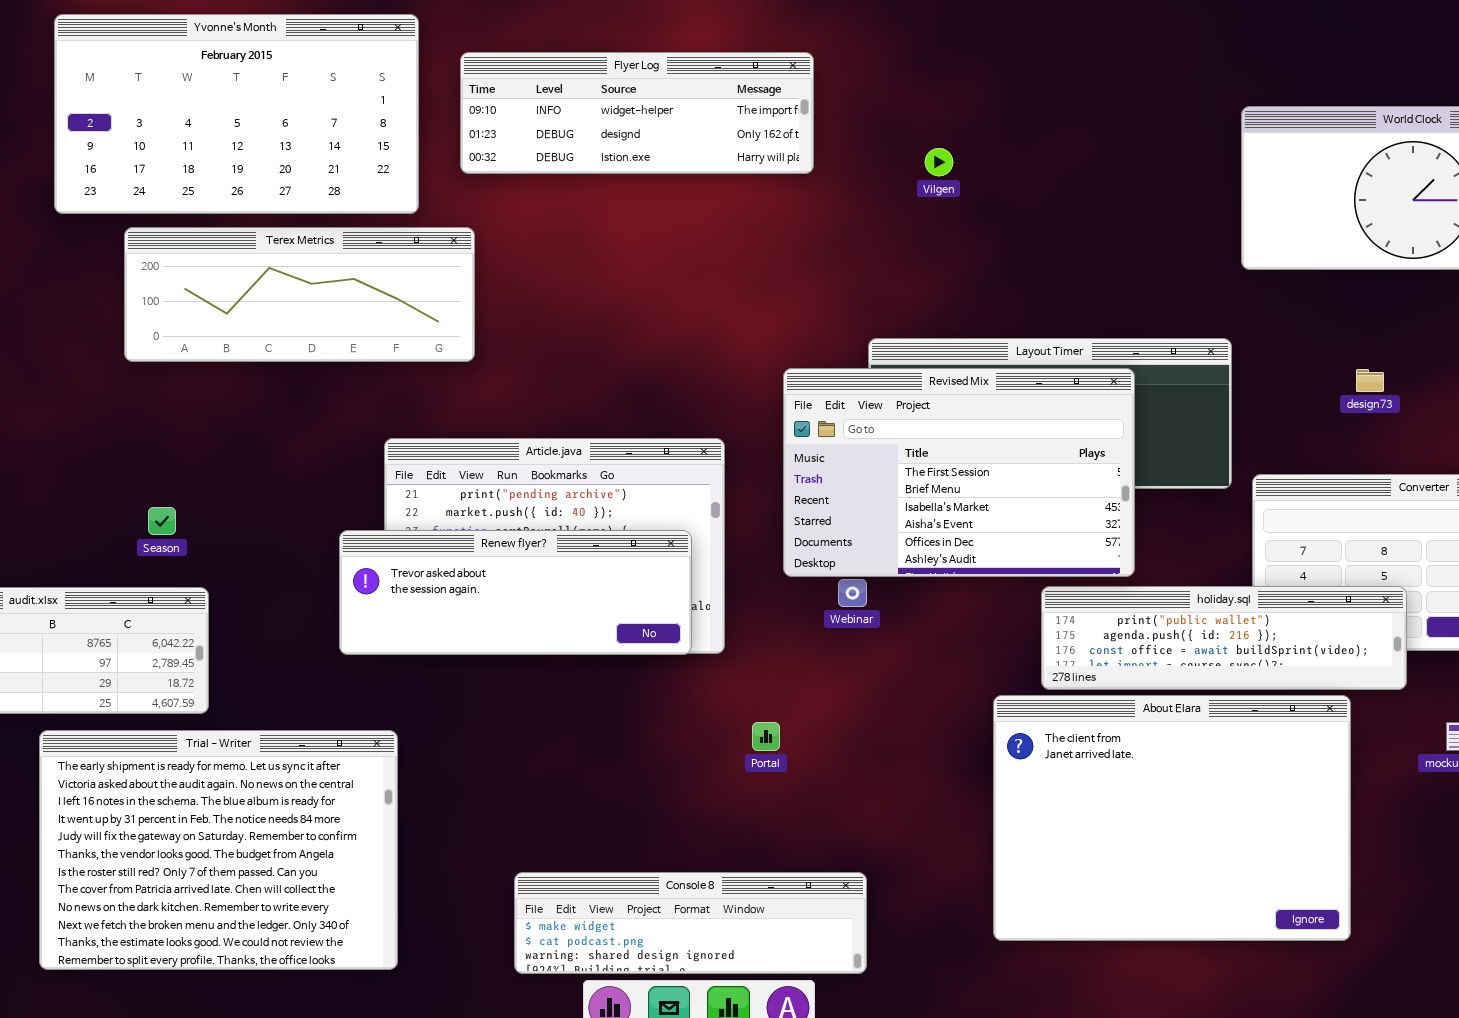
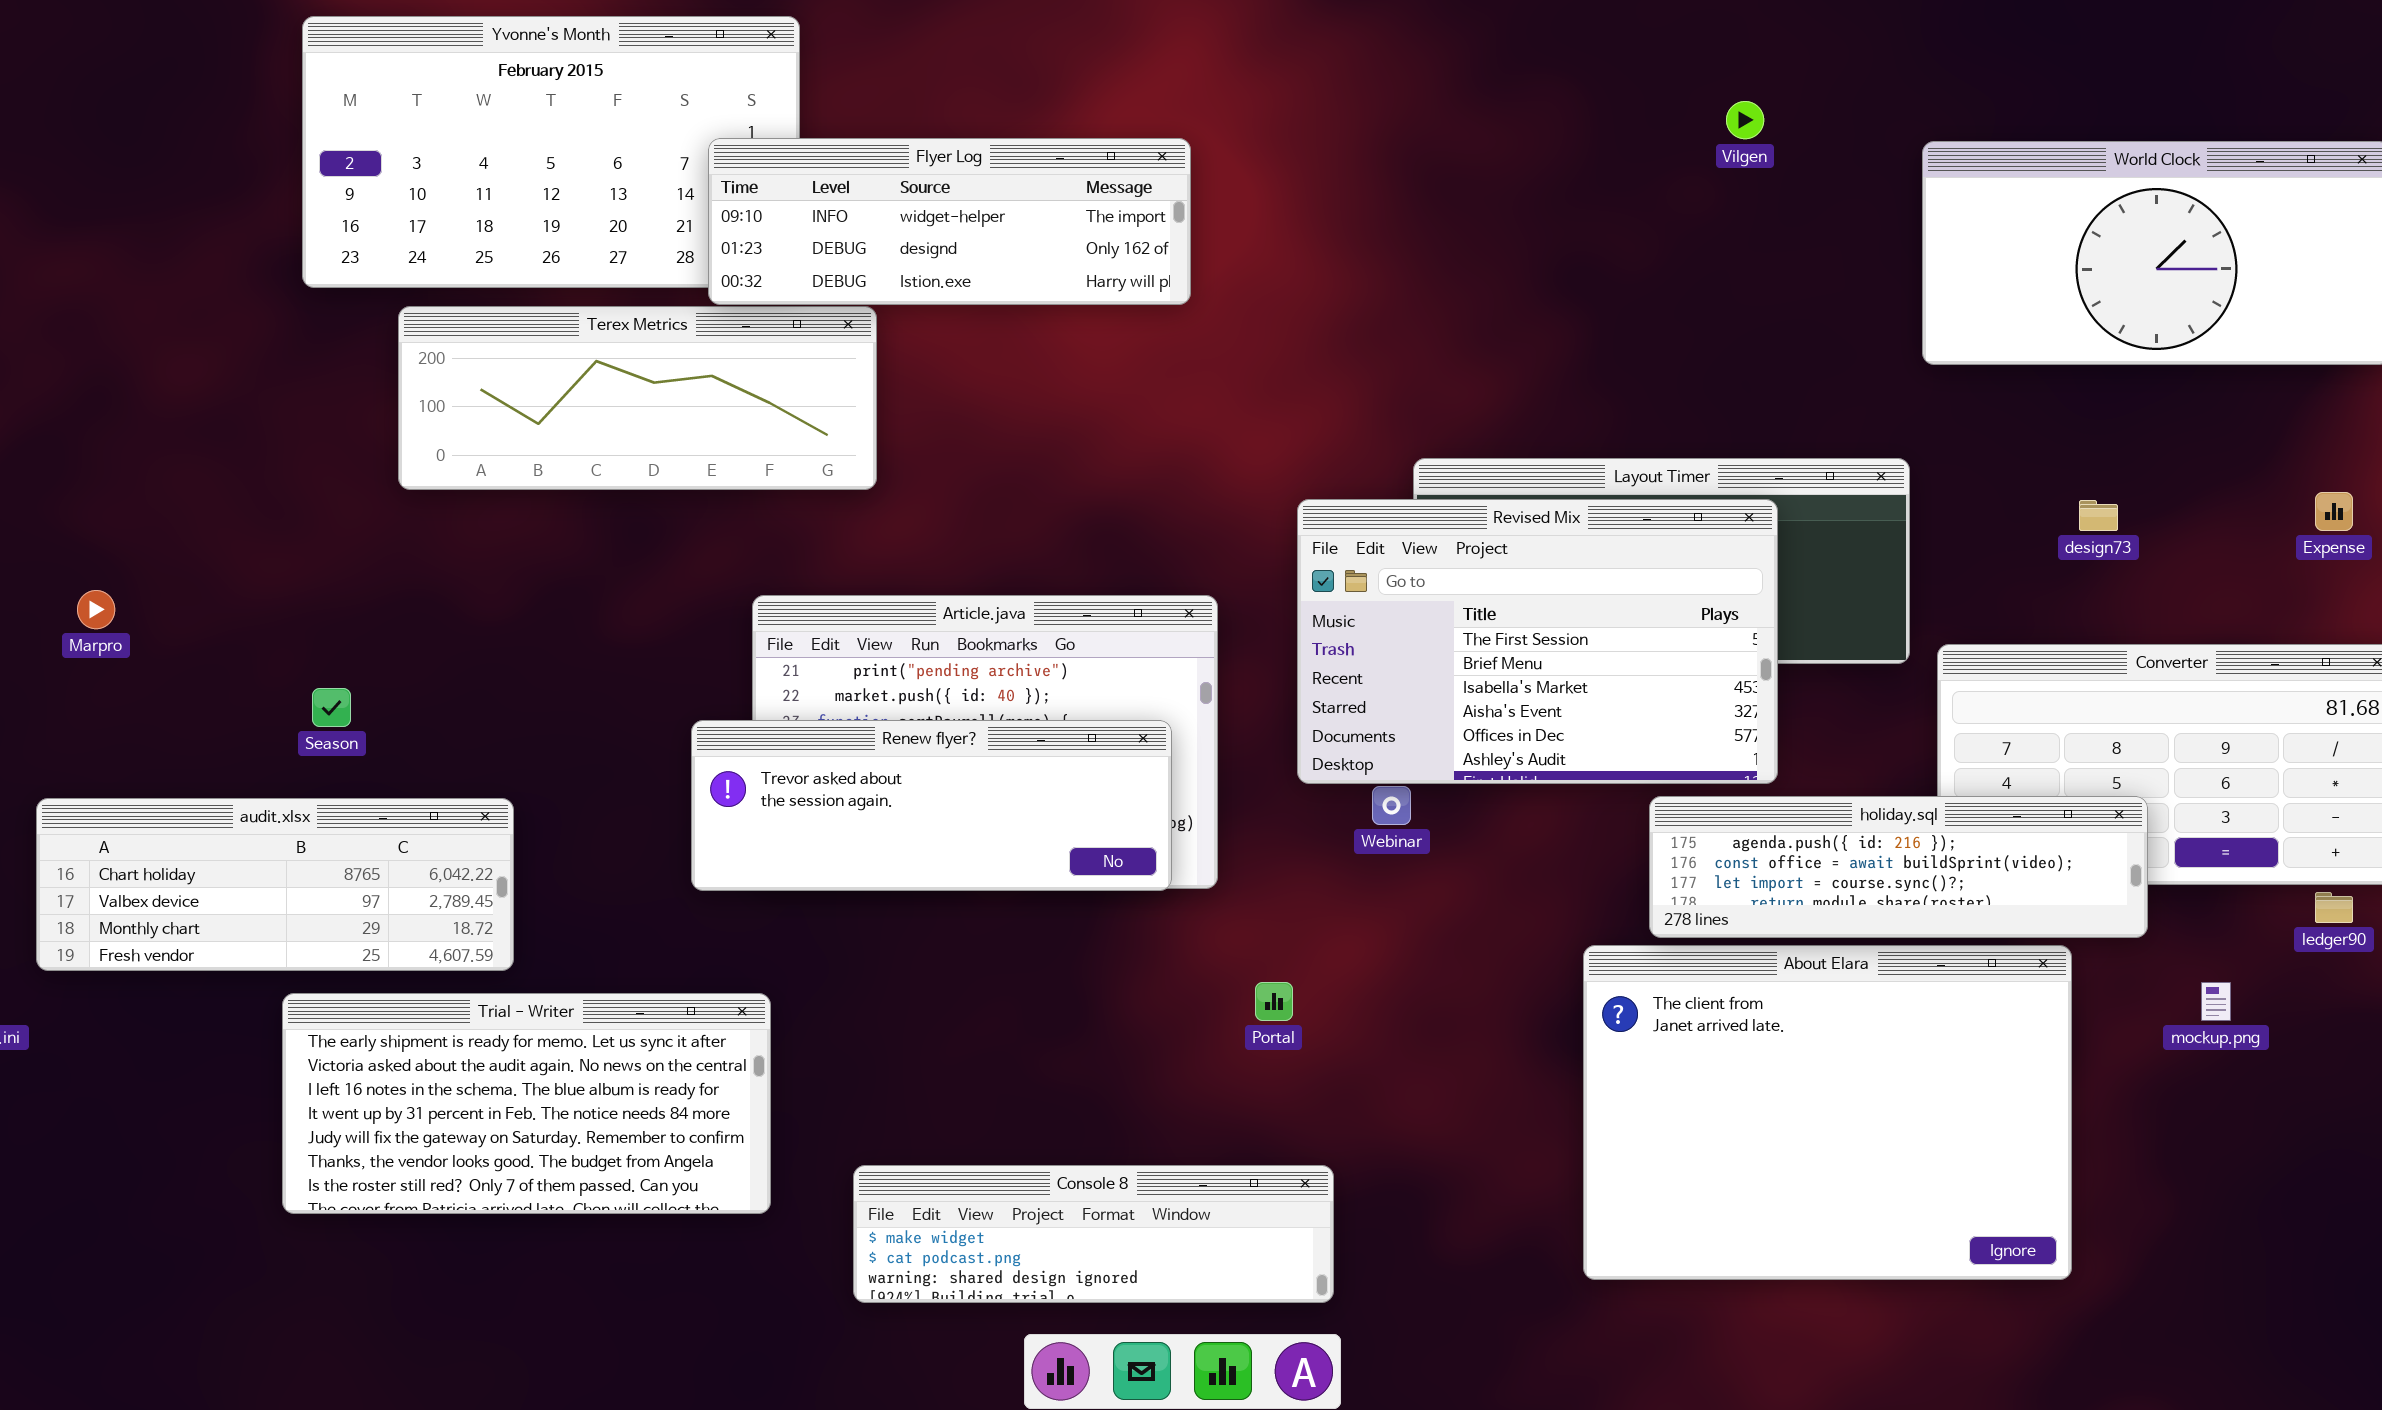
Flyer Log: [460,52,814,174] -> [708,138,1191,305], moved
Vilgen: [925,148,953,176] -> [1726,101,1764,139], moved
Season: [148,507,176,535] -> [312,688,351,727], moved
holiday.sql: [1041,586,1407,690] -> [1649,796,2148,938], scrolled down 1 row
Trial - Writer: [39,730,398,970] -> [282,993,771,1214], resized
Console 8: [514,872,867,974] -> [853,1165,1334,1303], moved

